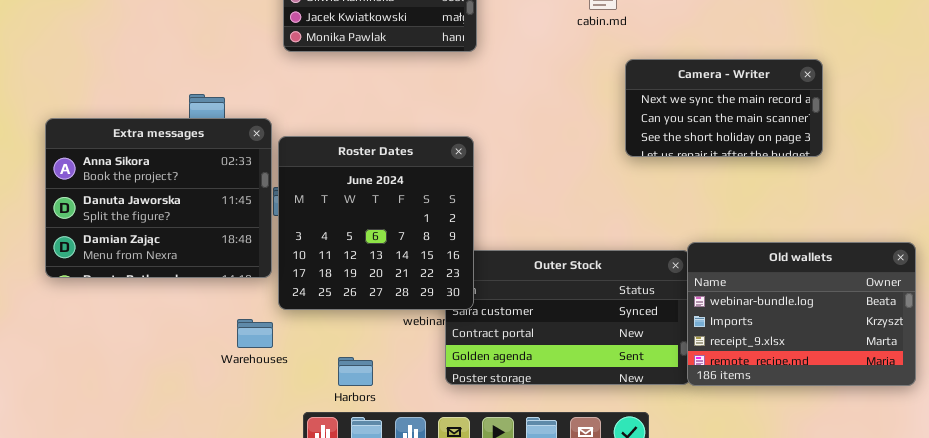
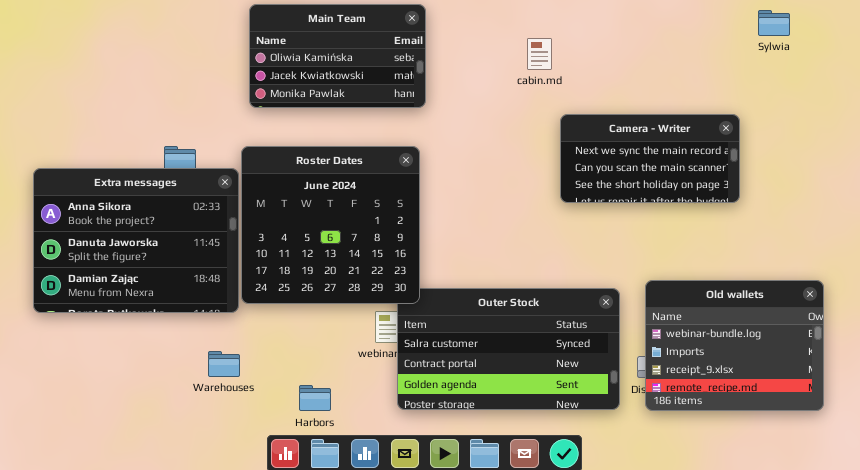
Roster Dates: [278,136,474,310] -> [241,146,420,304], moved
Old wallets: [687,242,916,386] -> [645,280,824,411], resized

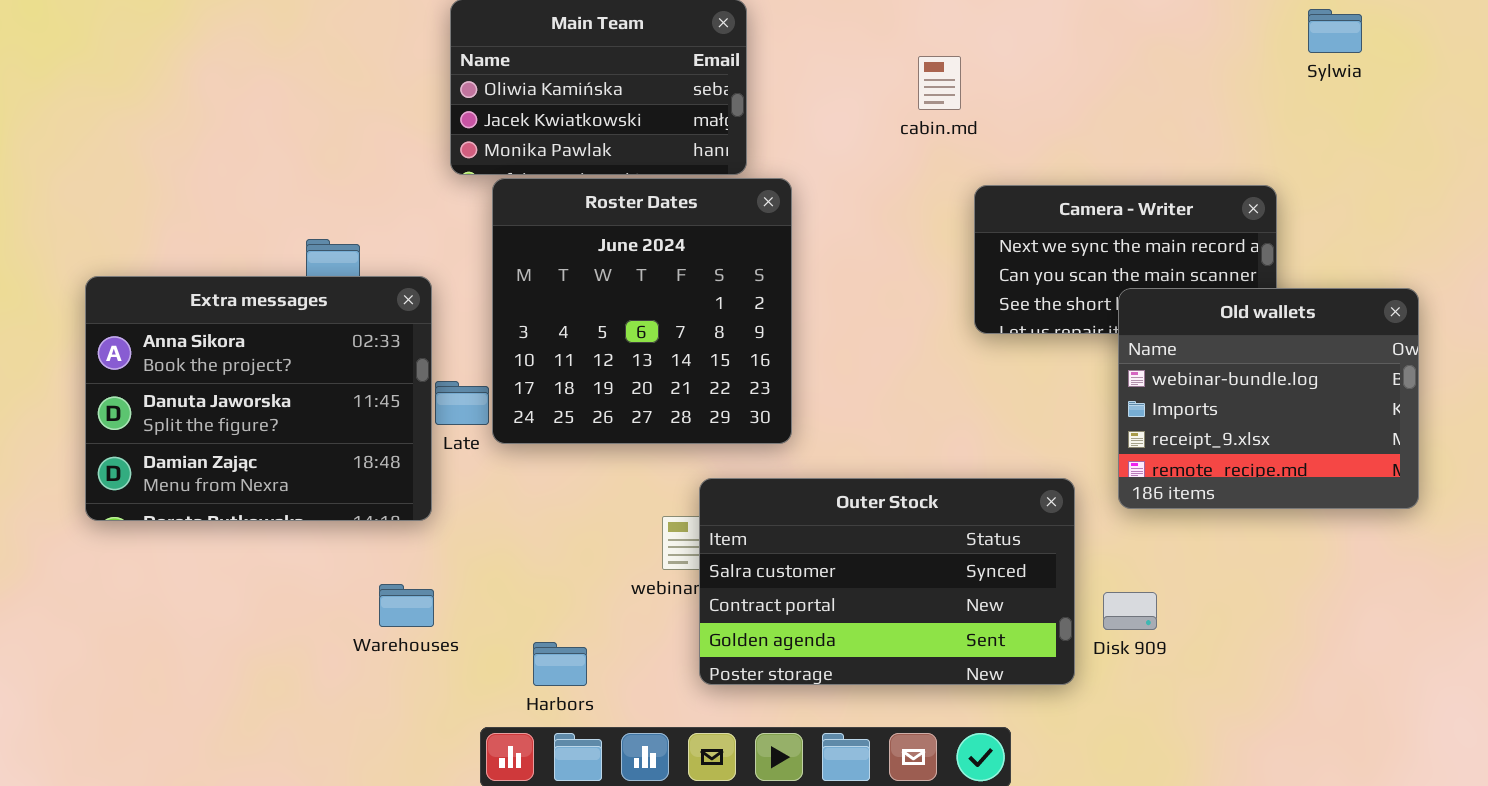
Roster Dates: [241,146,420,304] -> [492,178,792,444], moved
Old wallets: [645,280,824,411] -> [1118,288,1419,509], moved

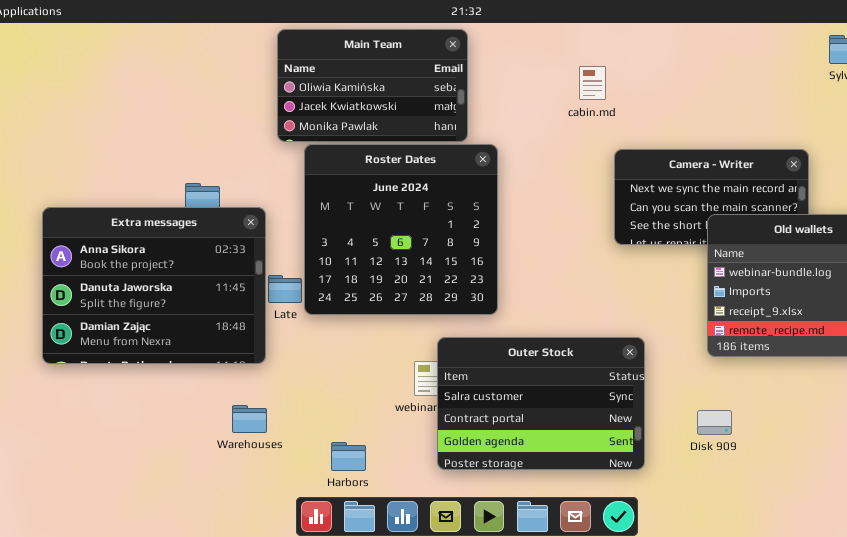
Outer Stock: [699,478,1075,685] -> [437,337,645,470], resized

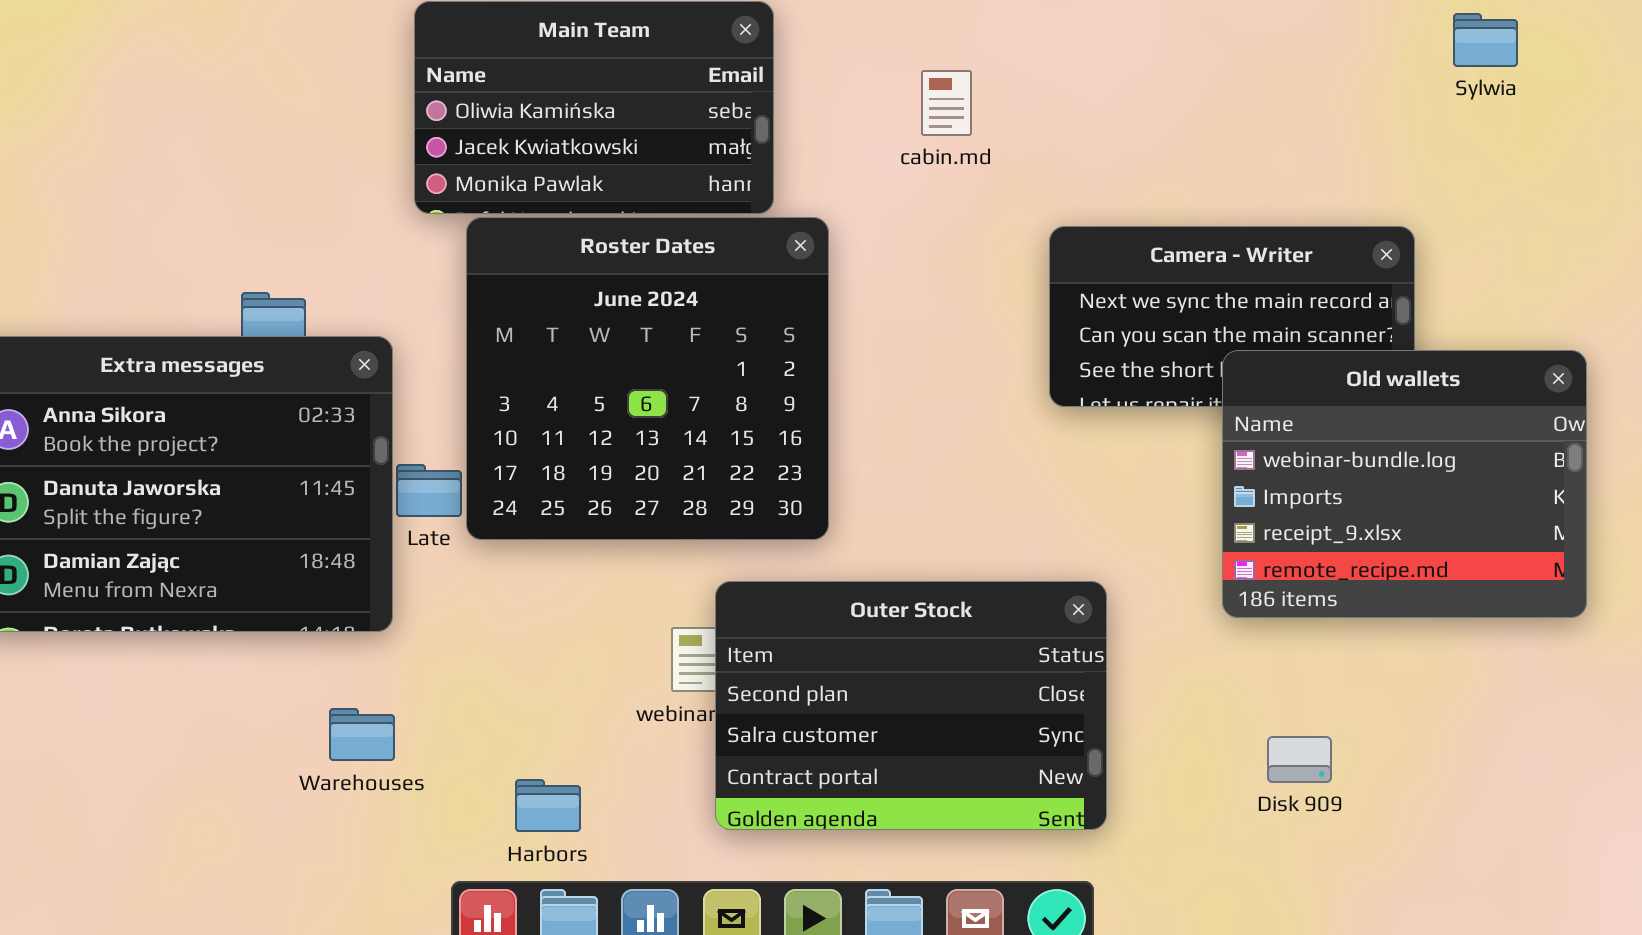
cabin.md: [579,66,606,100] -> [921,70,972,136], moved
Outer Stock: [437,337,645,470] -> [715,581,1107,830], scrolled up 1 row
Disk 909: [697,410,732,435] -> [1267,736,1332,783], moved

